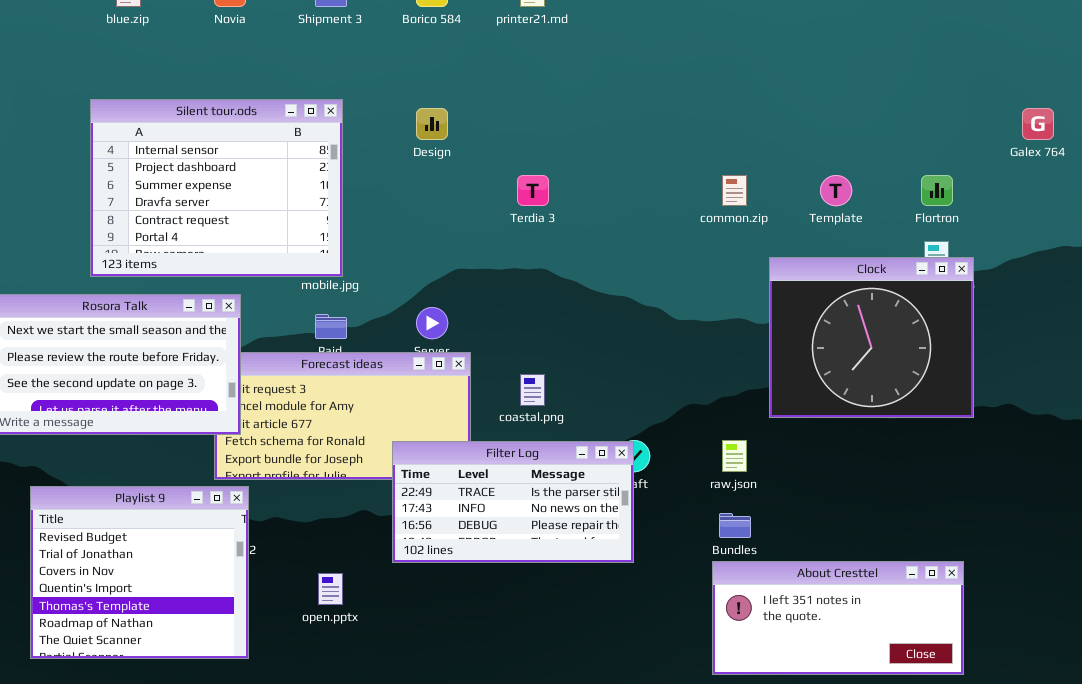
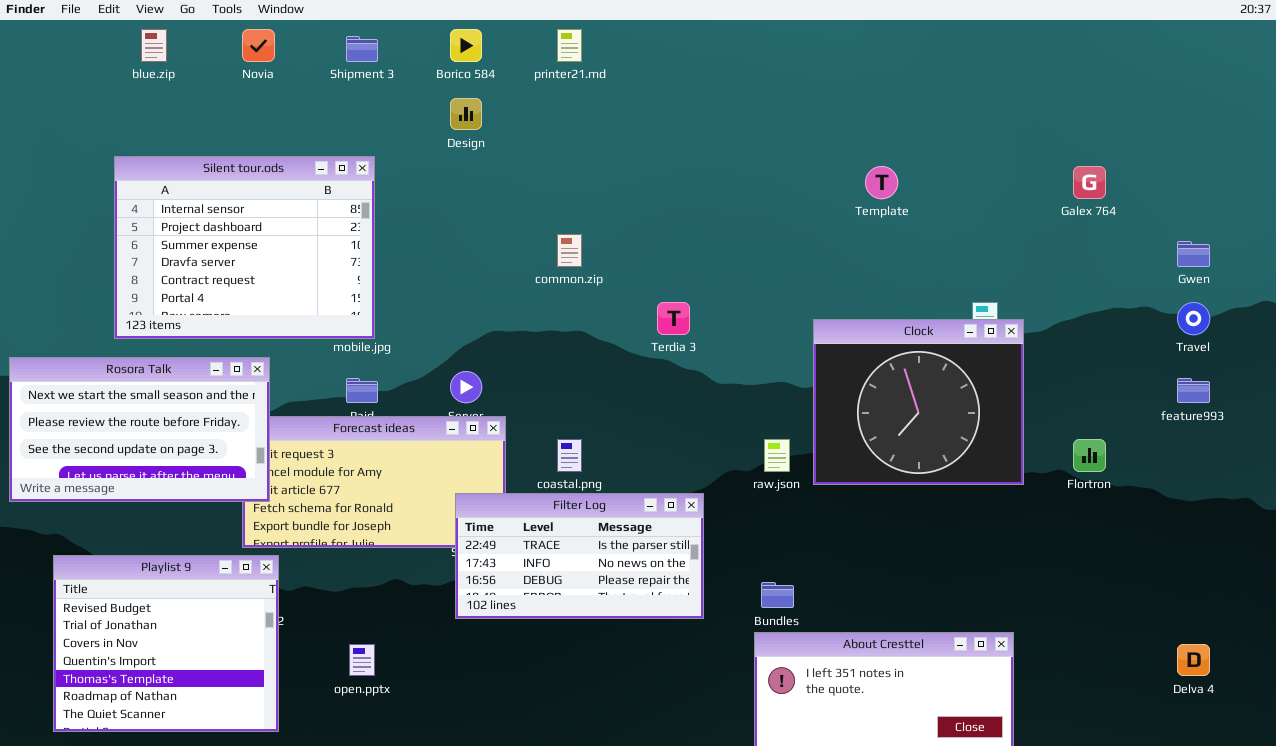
Design: [416,108,448,140] -> [450,98,482,130], moved
Terdia 3: [517,175,549,206] -> [657,302,690,335], moved
common.zip: [722,175,747,206] -> [557,234,582,267], moved
Template: [820,175,852,206] -> [865,166,898,199], moved
Flortron: [921,175,953,206] -> [1073,439,1106,472], moved
raw.json: [722,440,747,472] -> [764,439,790,472], moved
Filter Log: [392,441,634,563] -> [455,493,704,619], moved

